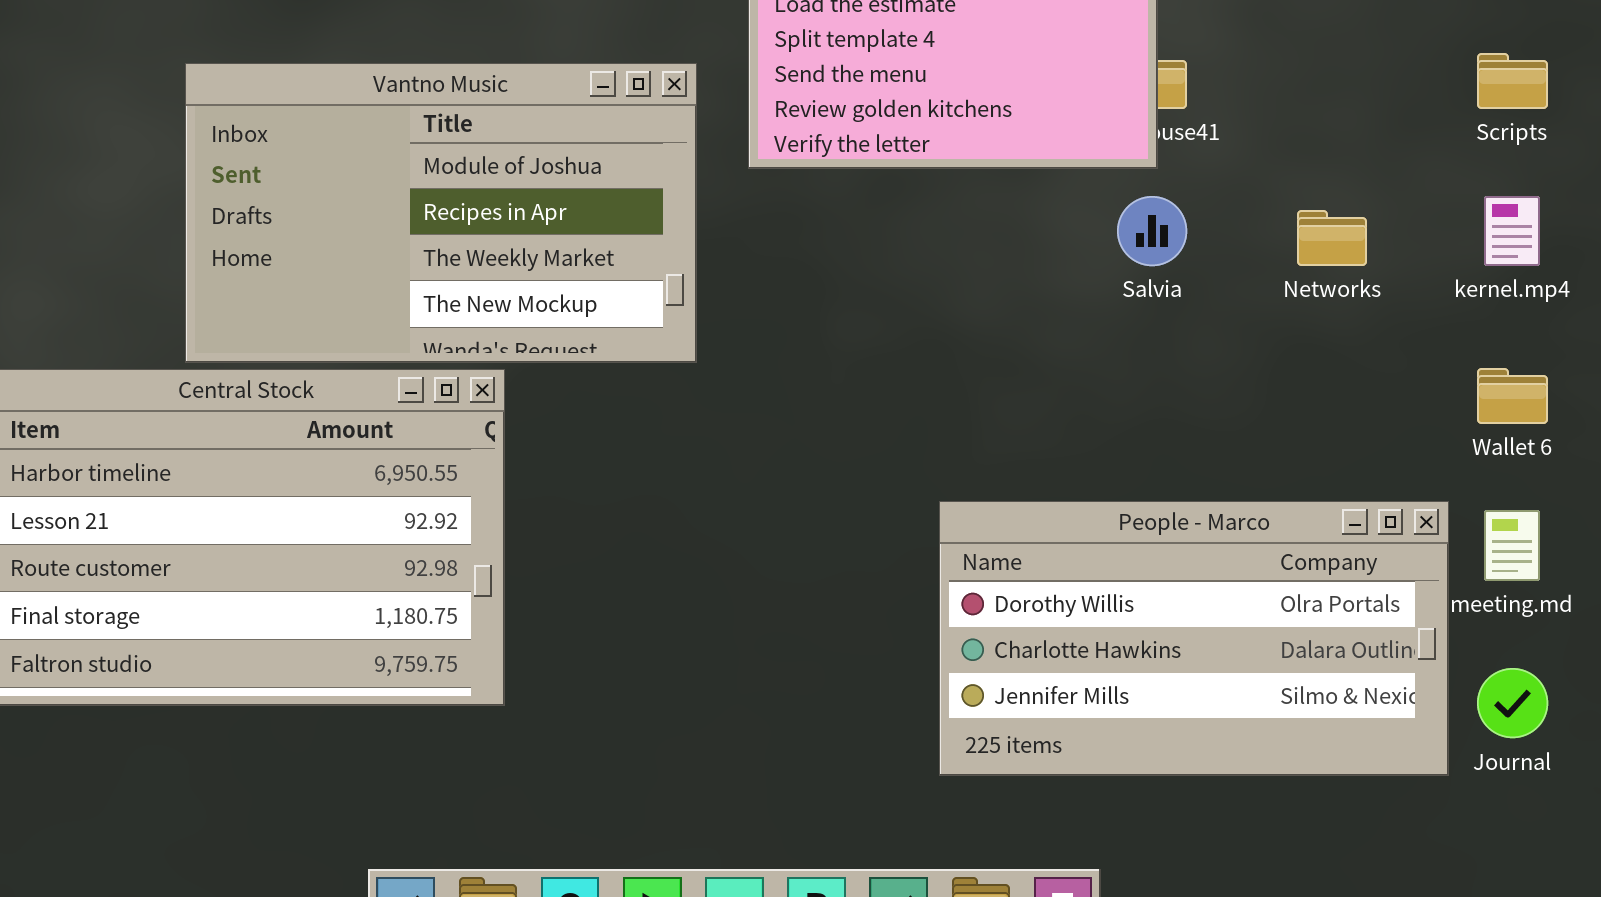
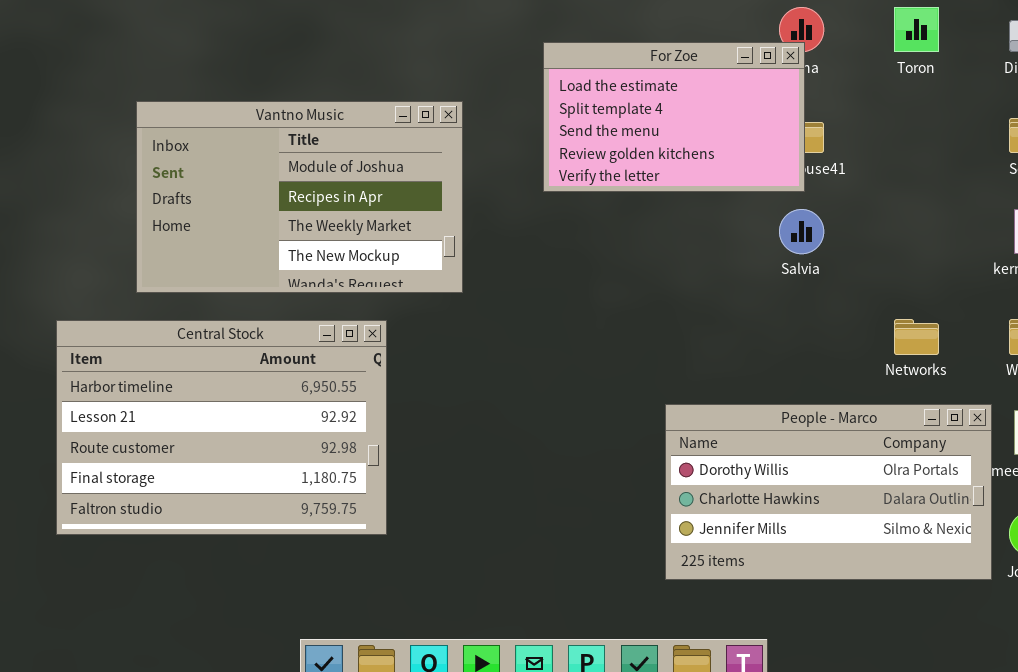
Vantno Music: [185,63,697,363] -> [136,101,463,293], moved
Networks: [1297,210,1367,266] -> [894,319,939,355], moved

